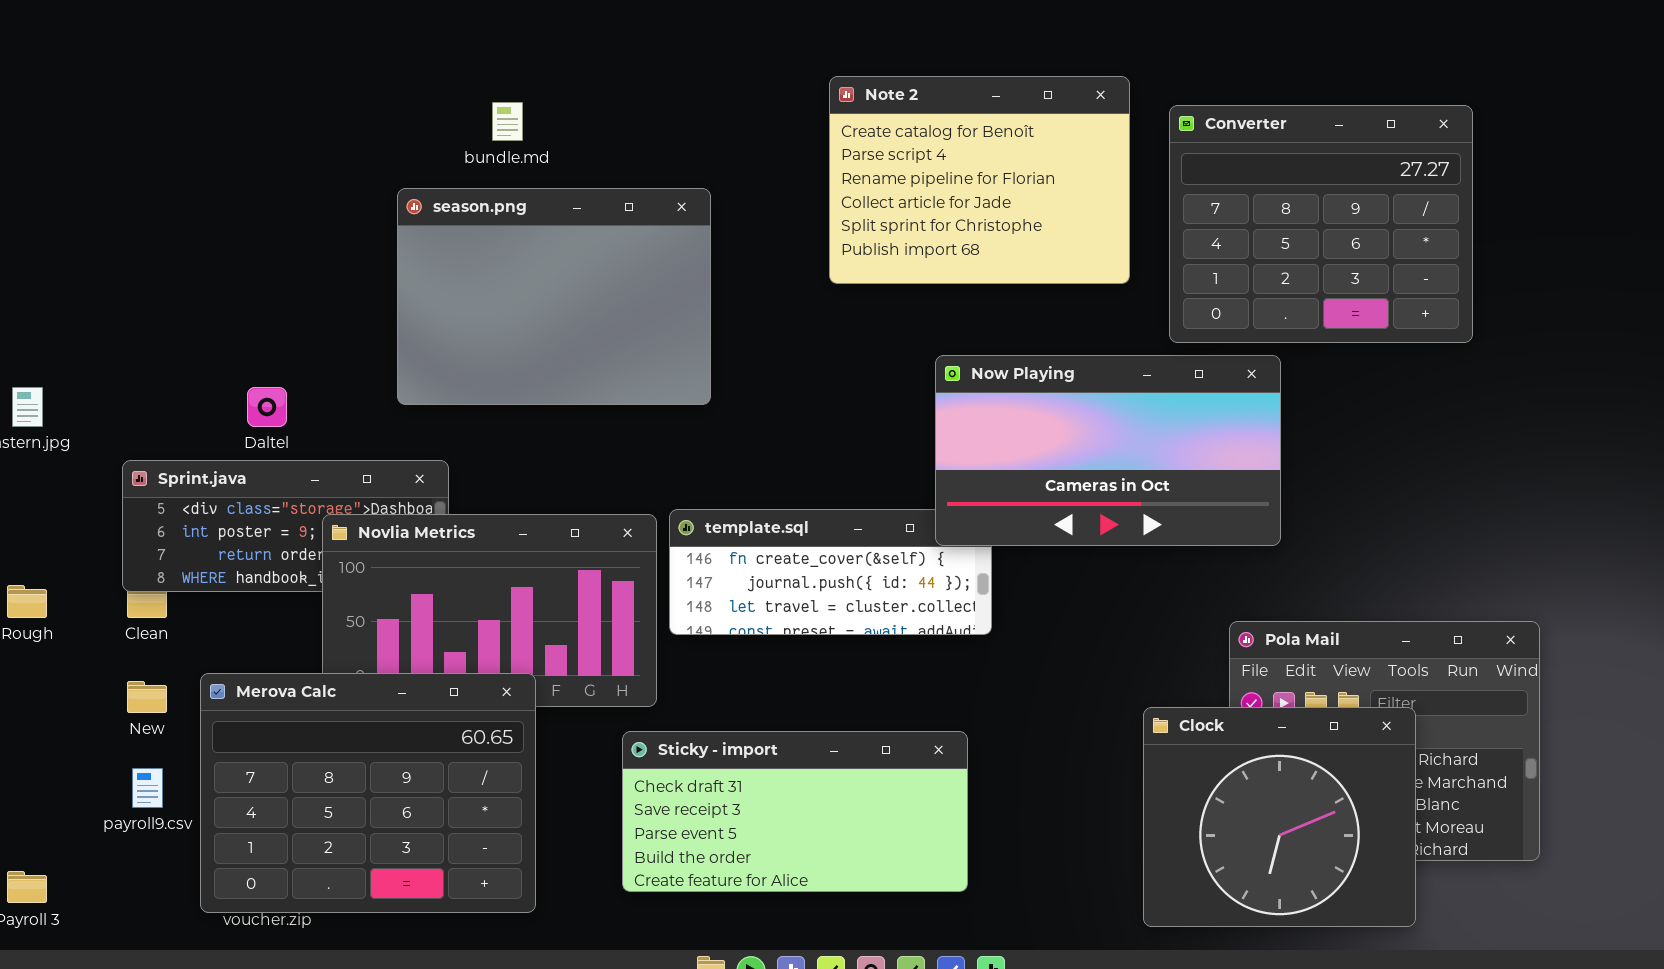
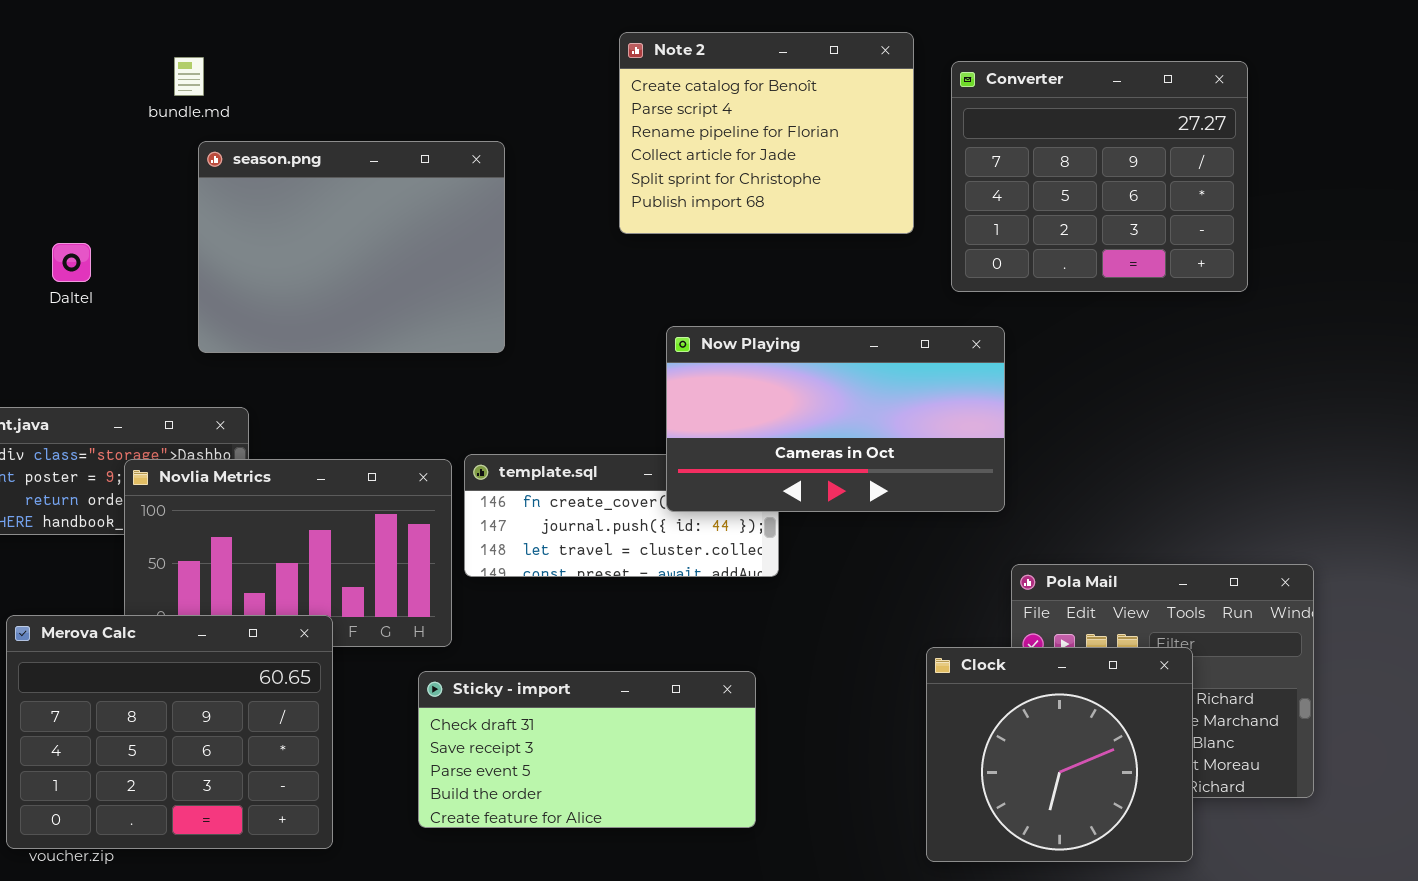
bundle.md: [492,102,523,141] -> [174,57,204,96], moved
Now Playing: [935,355,1281,546] -> [666,326,1005,512], moved
Daltel: [247,387,287,427] -> [52,243,91,282], moved

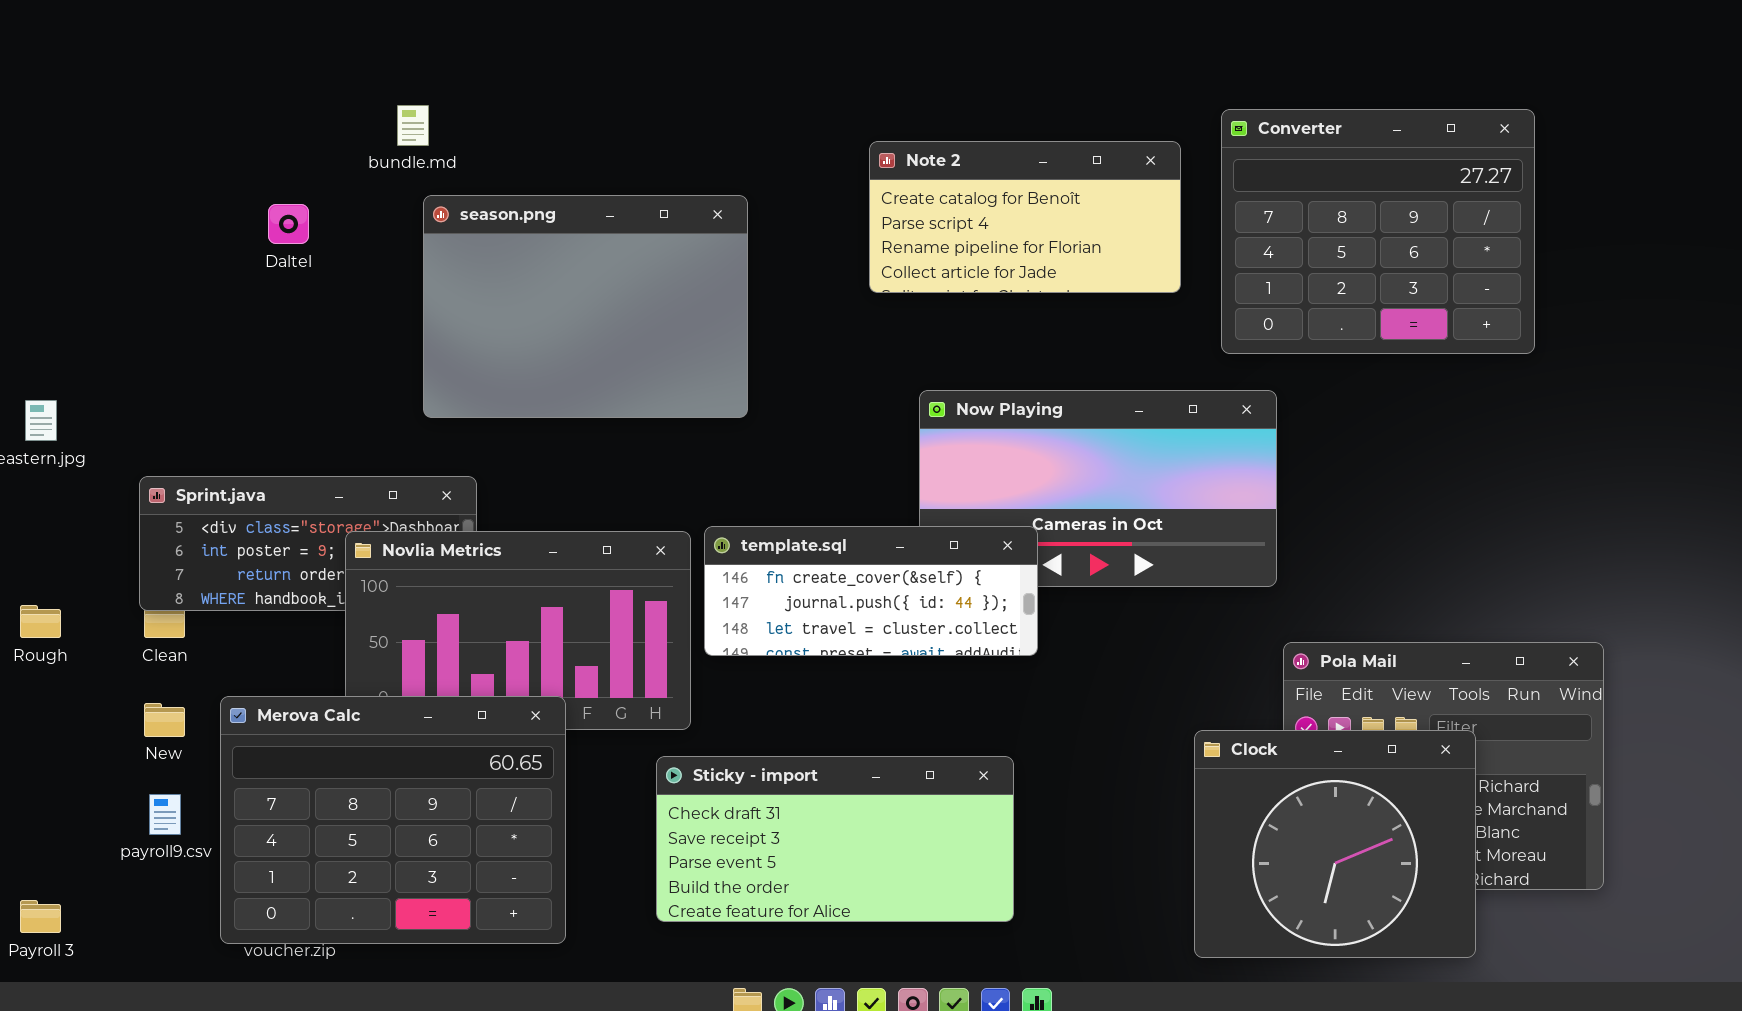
Note 2: [619,32,914,234] -> [869,141,1181,293], resized
Daltel: [52,243,91,282] -> [268,204,309,244], moved
template.sql: [464,454,779,577] -> [704,526,1038,656], raised

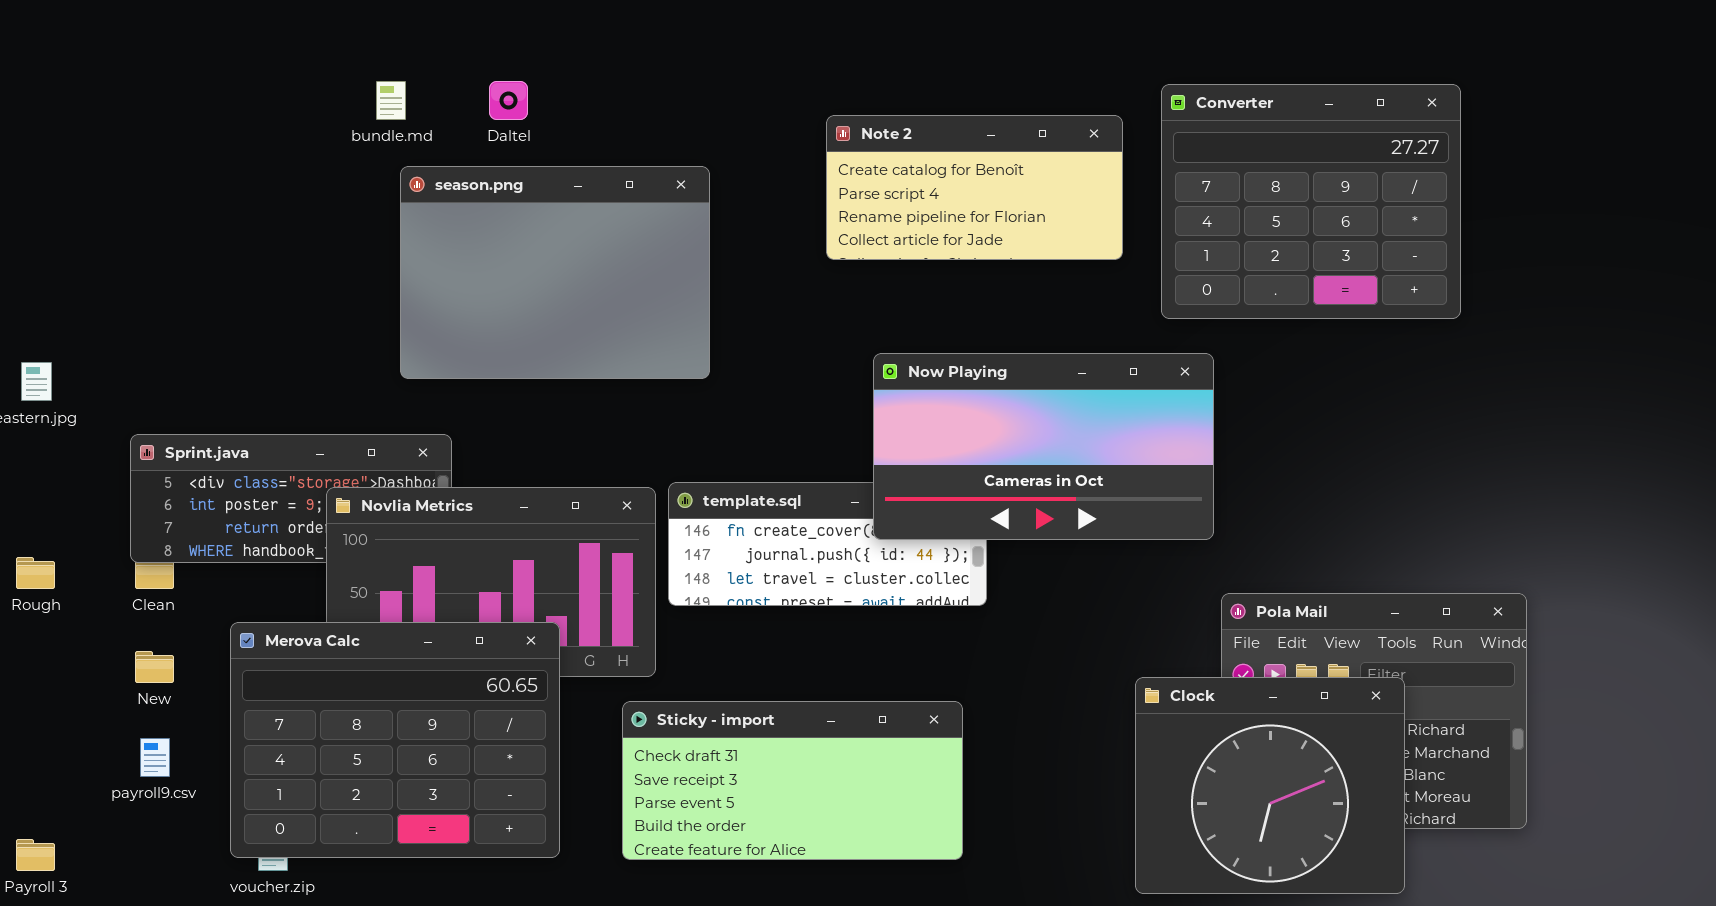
Daltel: [268,204,309,244] -> [489,81,528,120], moved
Now Playing: [919,390,1277,587] -> [873,353,1214,540], raised
Merova Calc: [220,696,566,944] -> [230,622,560,858], moved

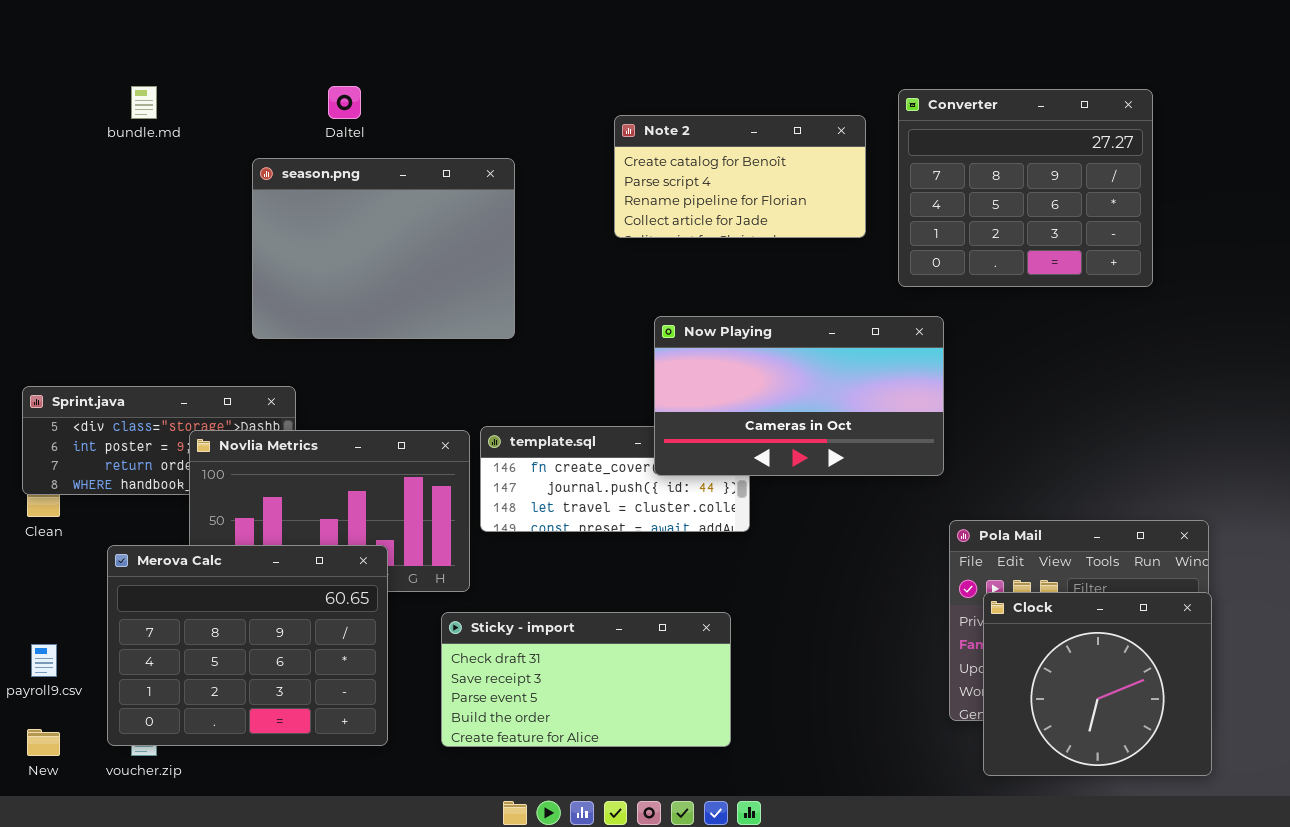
bundle.md: [376,81,406,120] -> [131,86,157,119], moved
New: [135,651,174,683] -> [27,729,60,756], moved
Clock: [1135,677,1405,894] -> [983,592,1212,776], moved

